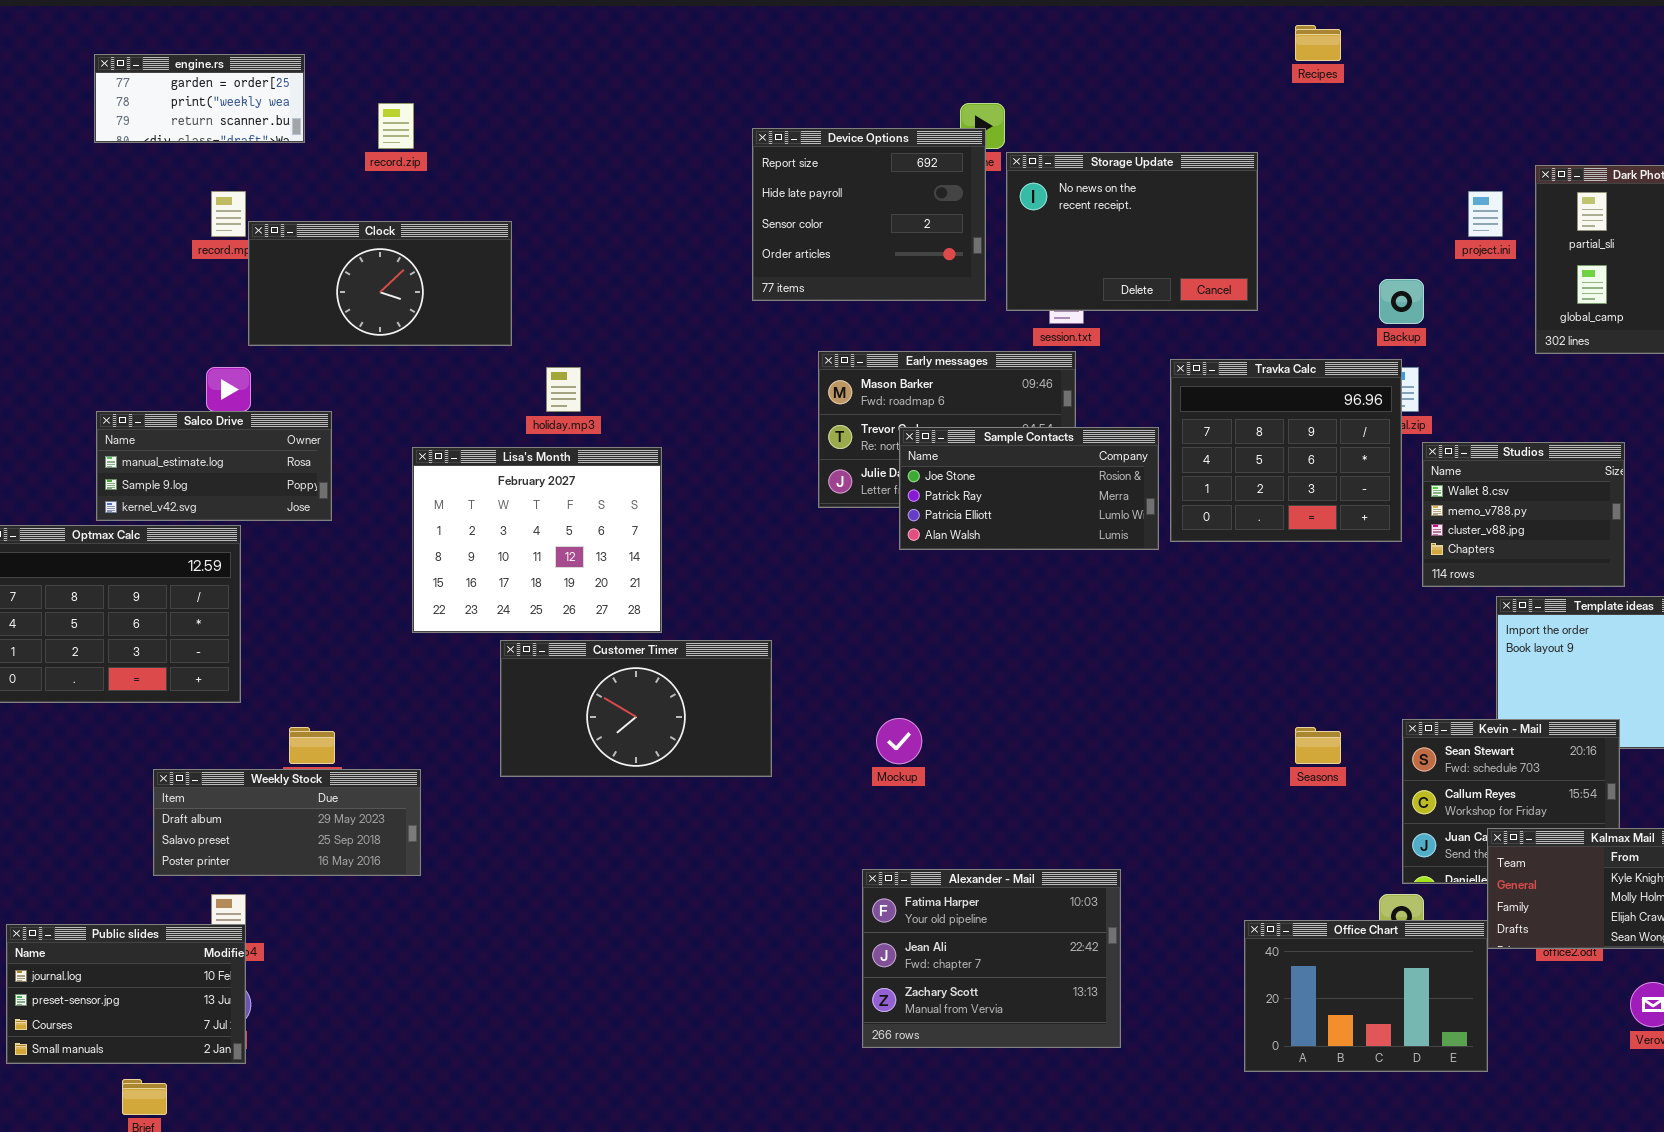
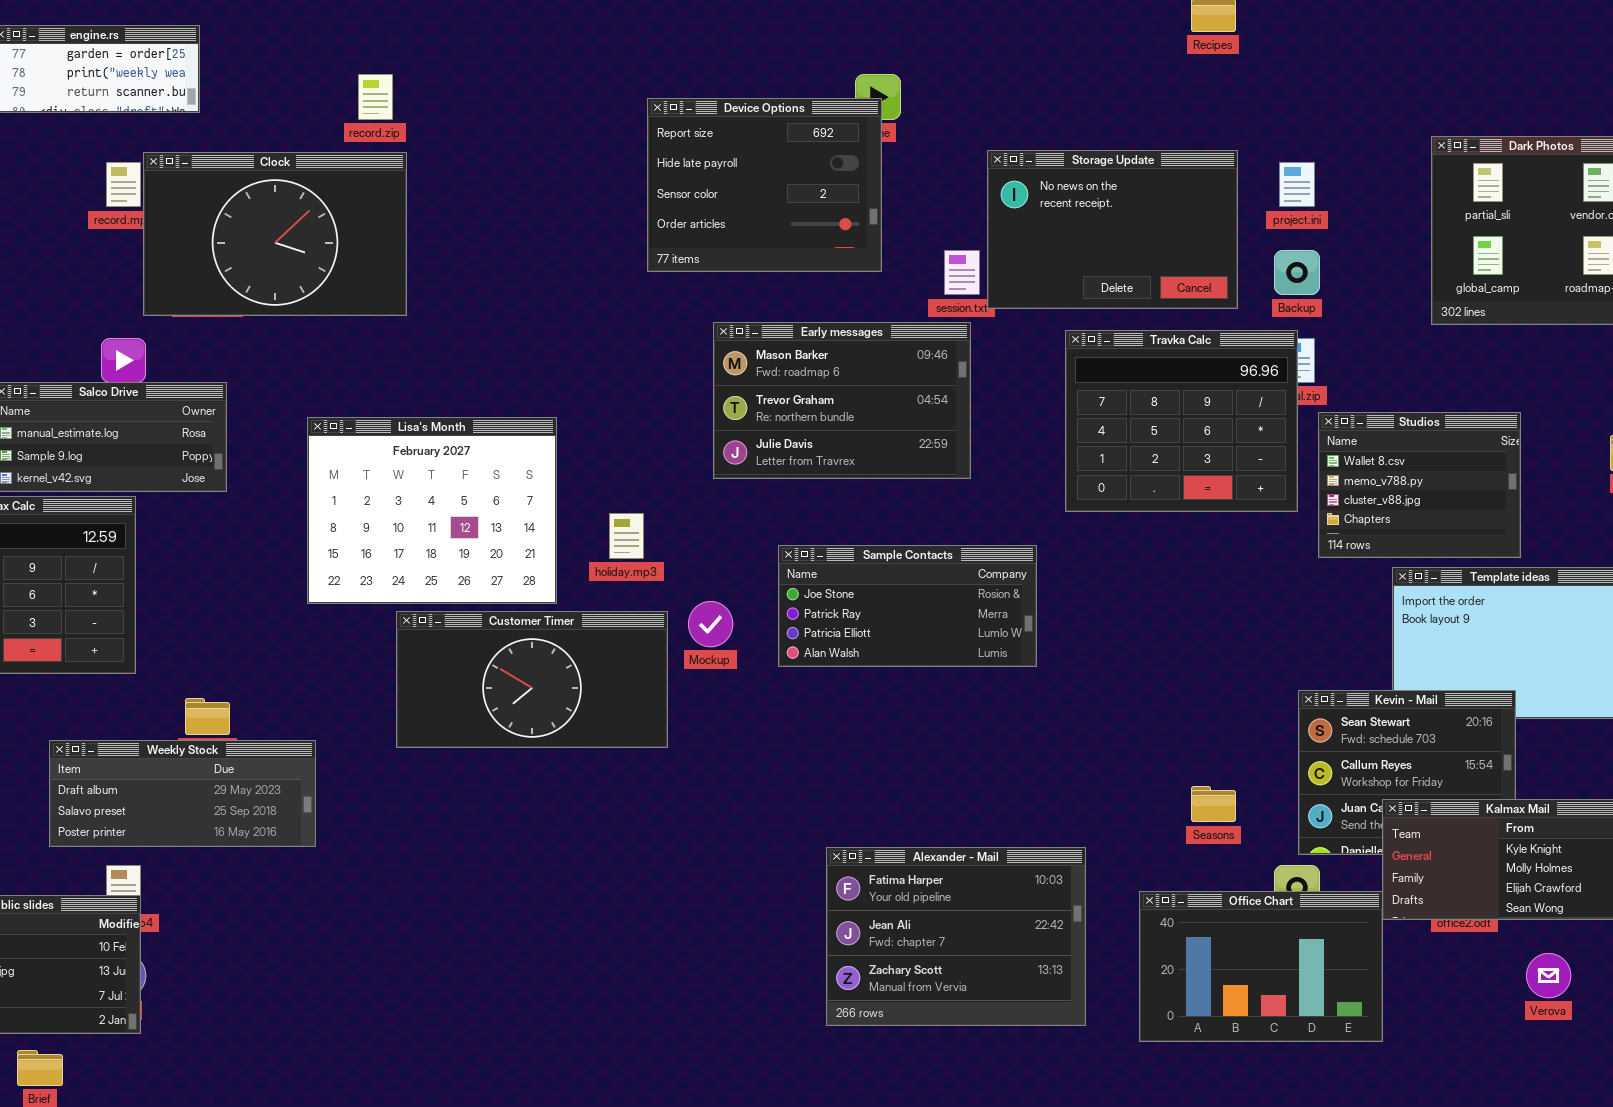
record.zip: [378,103,414,149] -> [358,74,393,120], moved
Storage Update: [1006,152,1258,311] -> [987,150,1238,309], moved
project.ini: [1468,191,1503,237] -> [1279,162,1315,207], moved
Clock: [248,221,512,346] -> [143,152,407,316], resized
holiday.mp3: [546,367,581,412] -> [609,513,644,559], moved
Sample Contacts: [899,427,1159,550] -> [778,545,1037,667], moved
Mockup: [876,718,922,764] -> [688,601,733,647], moved
Seasons: [1295,727,1341,764] -> [1191,786,1236,822], moved
Alexander - Mail: [862,869,1121,1048] -> [826,847,1086,1026], moved

